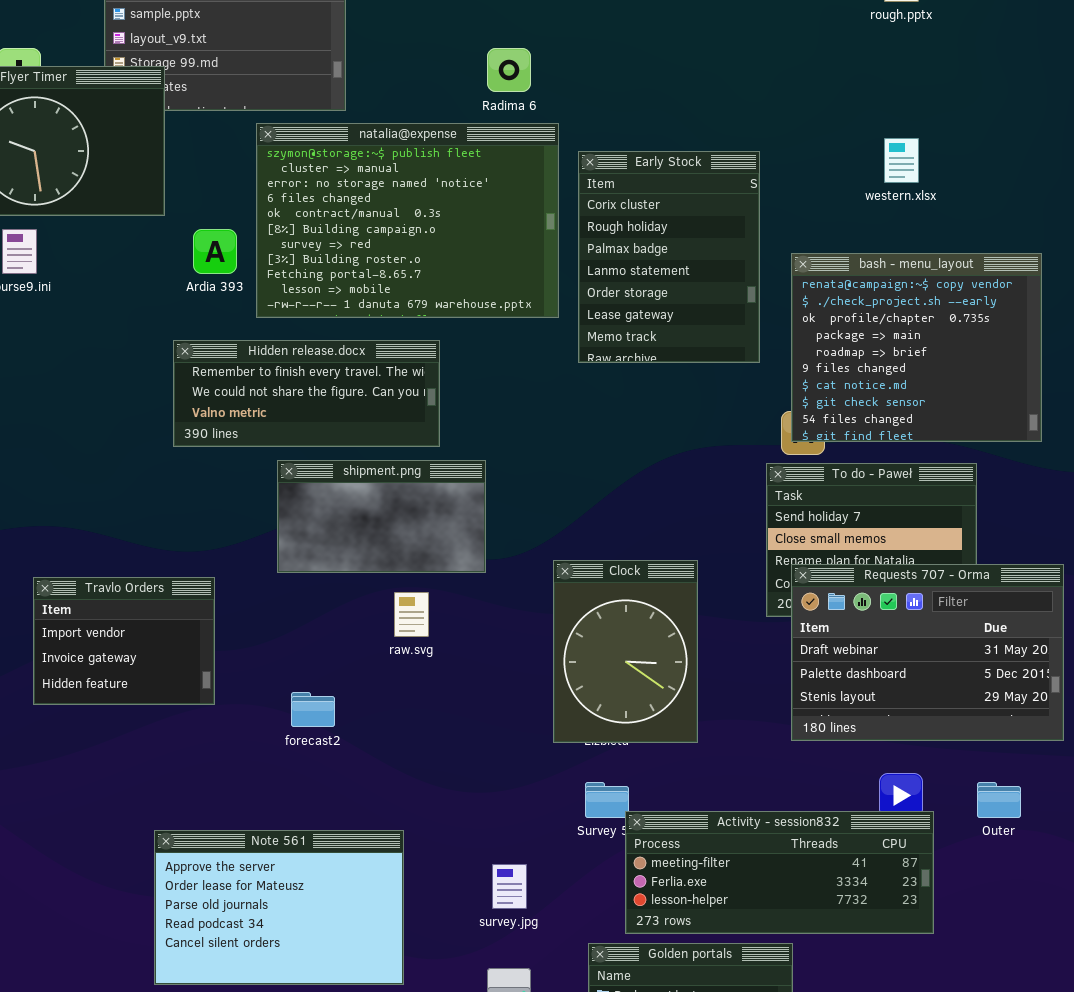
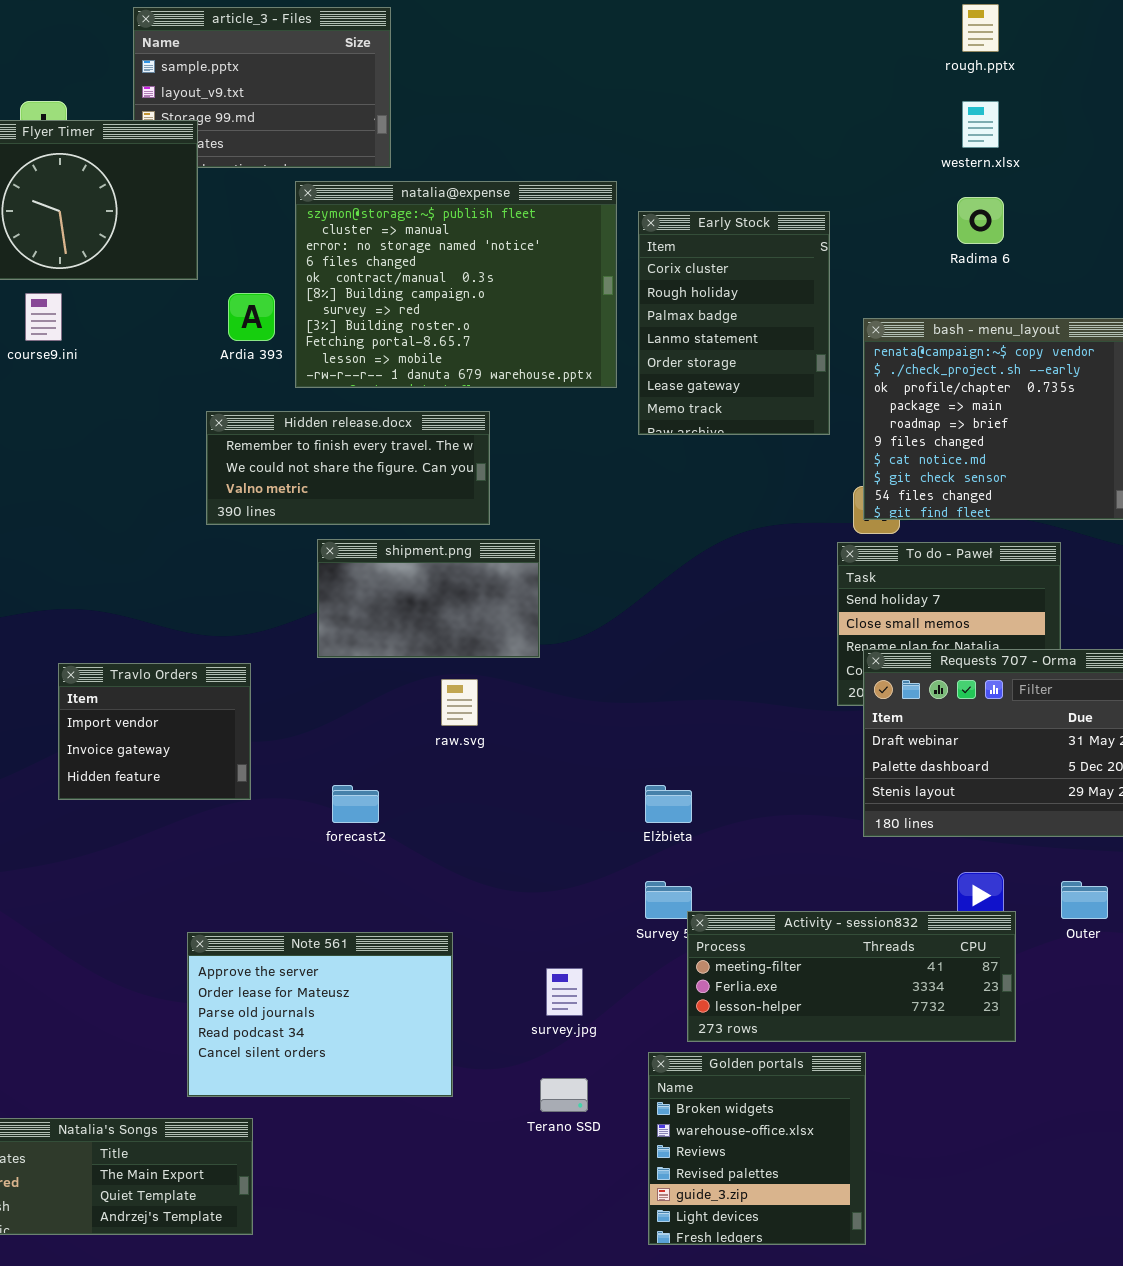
Radima 6: [487,48,531,92] -> [957,197,1004,244], moved
western.xlsx: [884,138,919,183] -> [962,101,999,148], moved
Clock: [553,560,698,743] -> none, closed

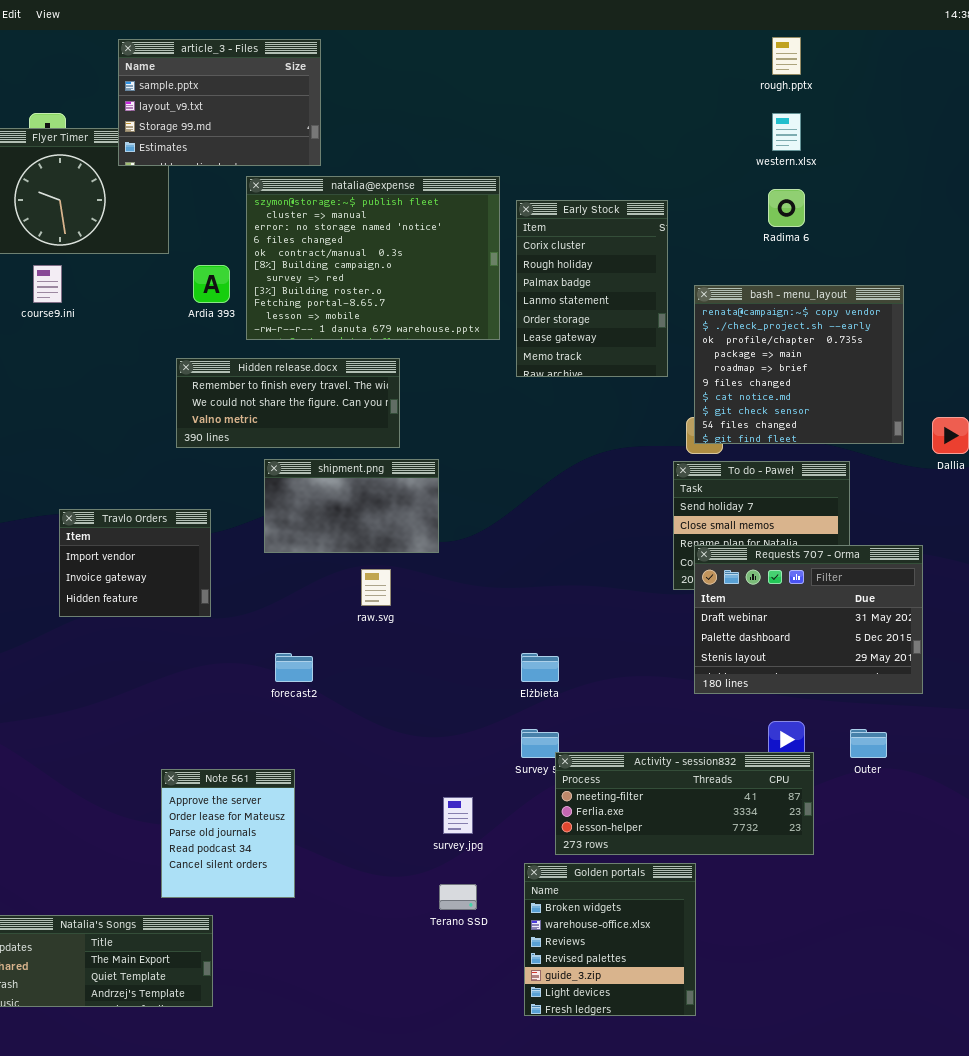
article_3 - Files: [133,7,391,168] -> [118,39,321,166], raised
Travlo Orders: [58,663,251,800] -> [59,509,211,617], moved
Note 561: [187,932,453,1097] -> [161,769,295,898], resized

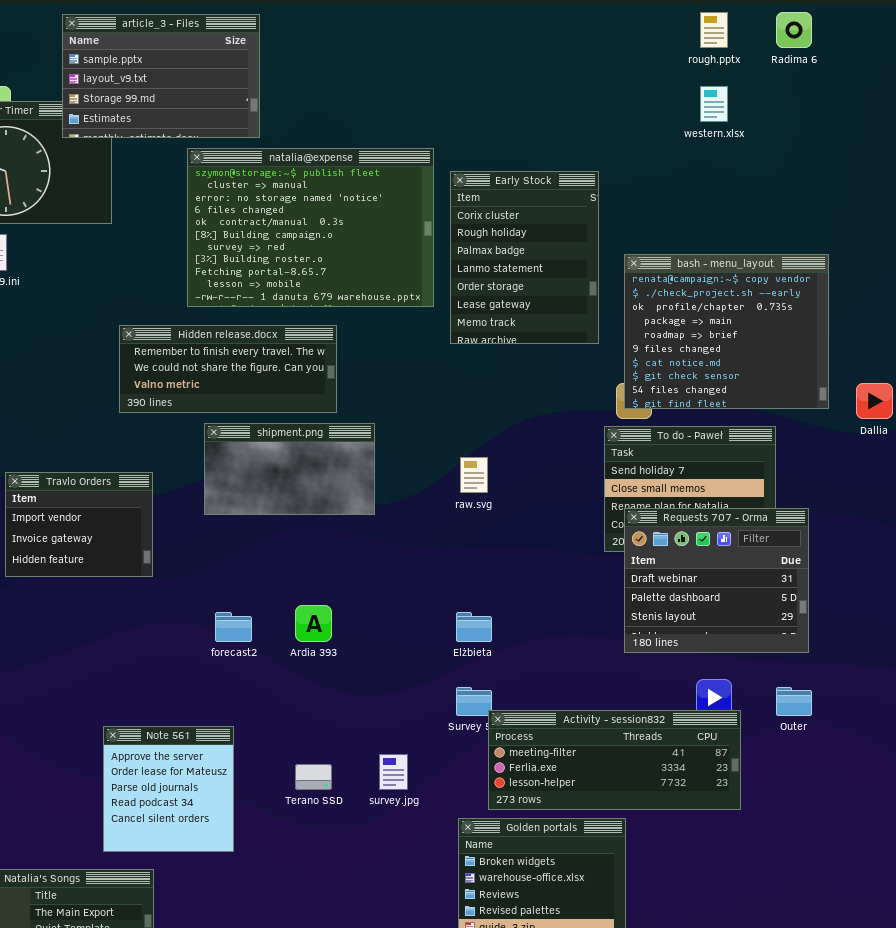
Radima 6: [768,189,805,227] -> [776,12,812,48], moved
Ardia 393: [193,265,230,303] -> [295,605,332,642], moved
Requests 707 - Orma: [694,545,923,694] -> [624,508,809,653], resized
raw.svg: [361,569,391,606] -> [460,457,488,493], moved
Terano SSD: [439,884,477,910] -> [295,764,332,790], moved

